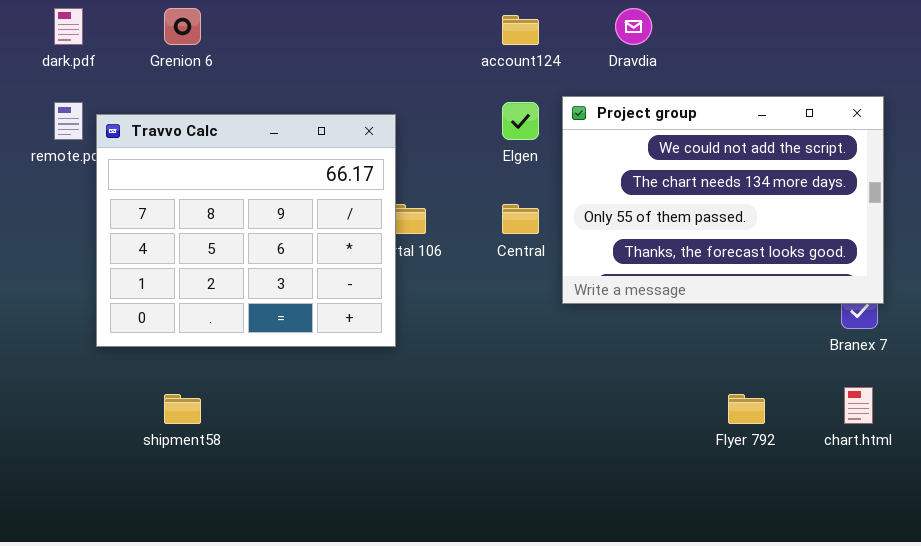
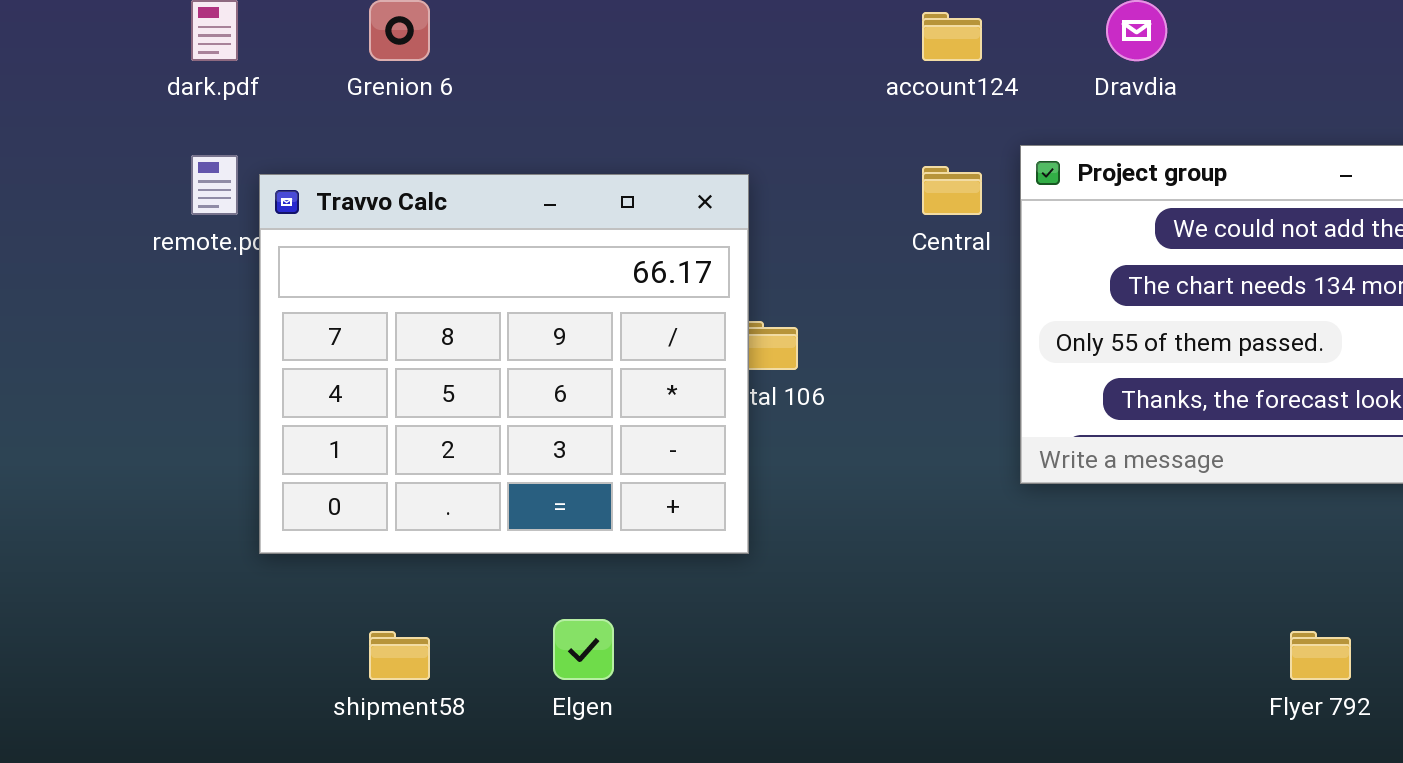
Elgen: [502,102,539,140] -> [553,619,614,680], moved
Central: [502,204,539,234] -> [922,166,982,215], moved

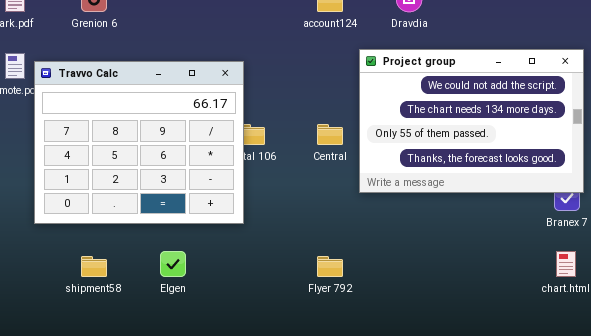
Central: [922,166,982,215] -> [317,124,343,145], moved
Flyer 792: [1290,631,1351,680] -> [317,256,343,277], moved

